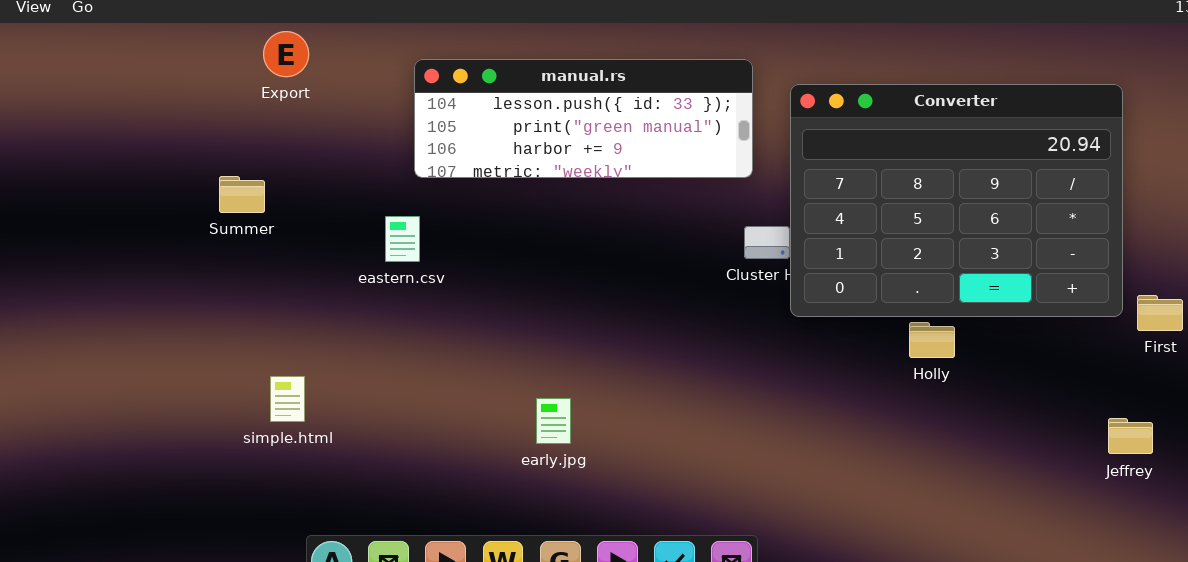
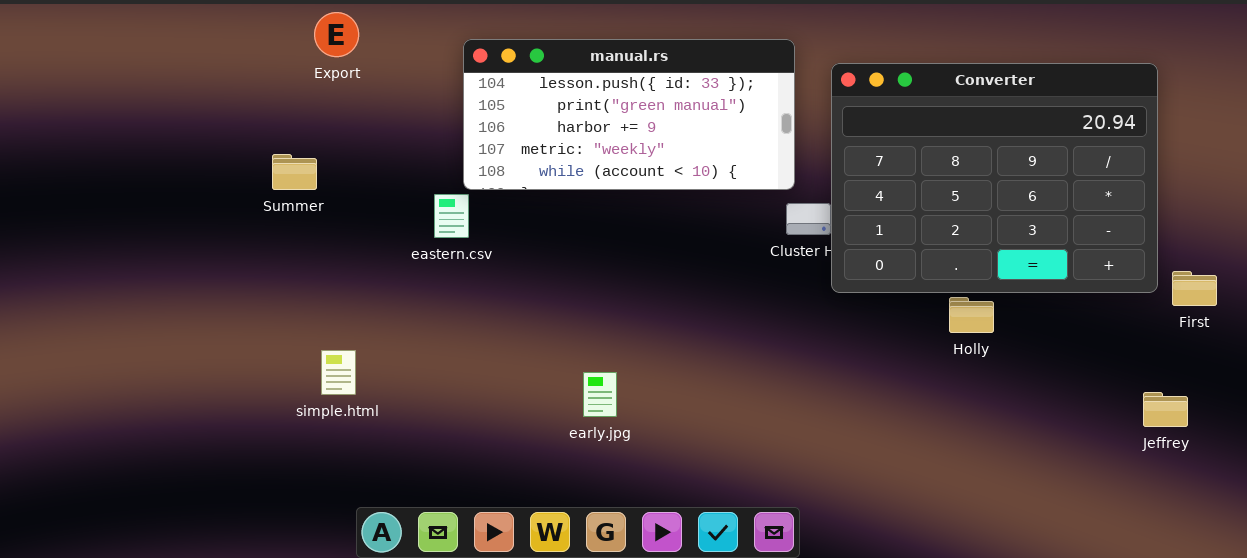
manual.rs: [414,59,753,178] -> [463,39,795,190], resized

